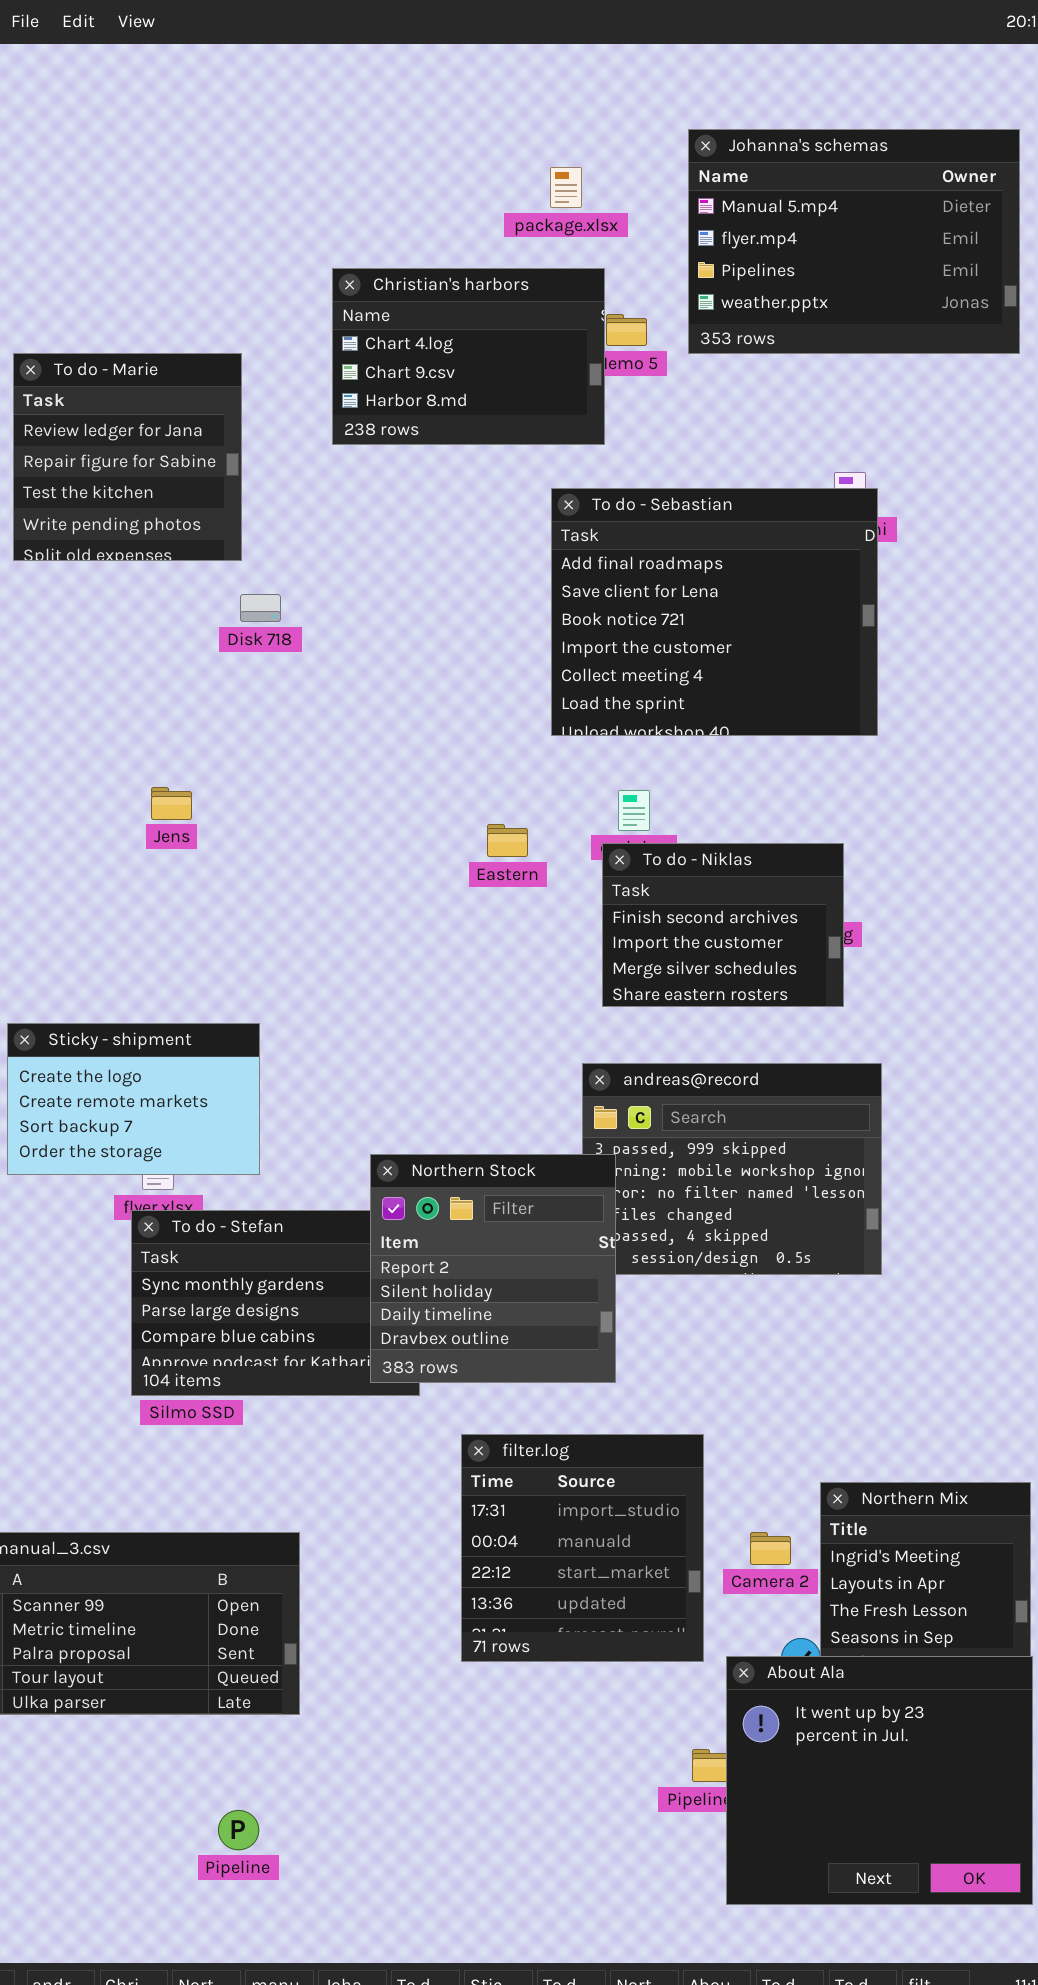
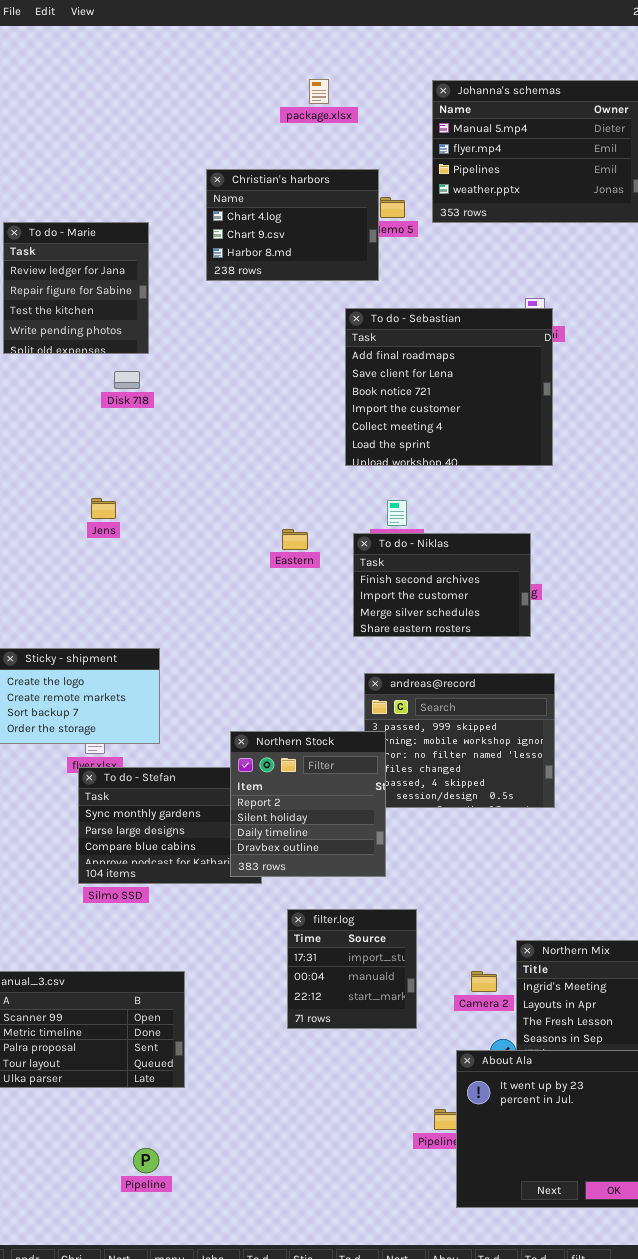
package.xlsx: [550,167,582,208] -> [309,79,329,104], moved
Disk 718: [240,594,281,622] -> [114,371,140,389], moved
Eastern: [487,824,528,857] -> [282,529,308,550], moved
To do - Niklas: [602,843,844,1007] -> [353,533,531,637], resized
filter.log: [461,1434,704,1662] -> [287,909,417,1029], resized

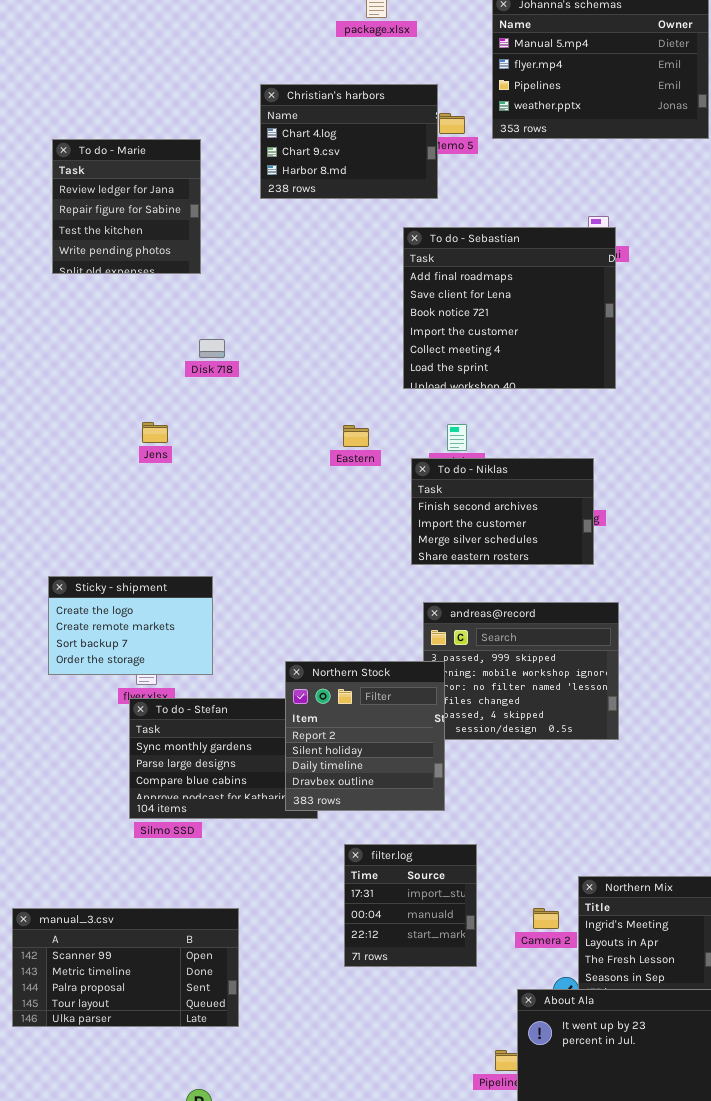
Disk 718: [114,371,140,389] -> [199,339,225,358], moved
Eastern: [282,529,308,550] -> [343,425,369,447], moved

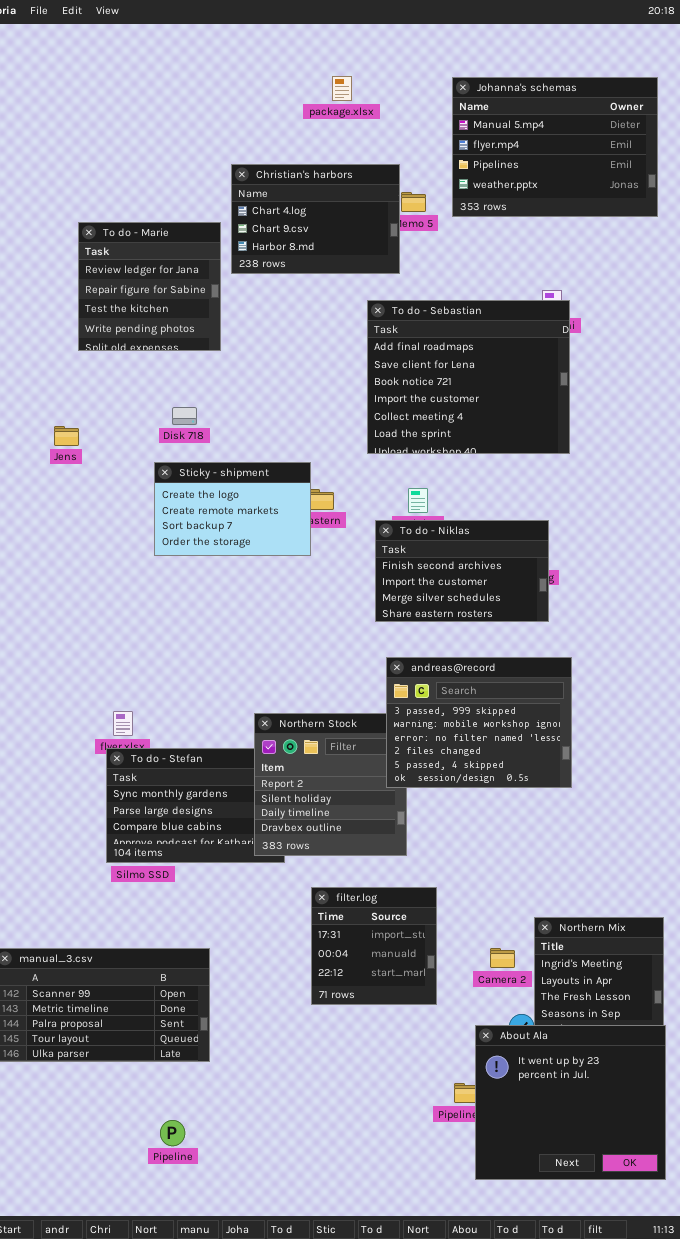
To do - Marie: [52,139,201,274] -> [78,222,221,351], moved
Jens: [142,422,168,443] -> [54,426,79,446], moved
Sticky - shipment: [48,576,213,675] -> [154,462,311,556], moved
andreas@record: [423,602,619,740] -> [386,657,572,788], raised

